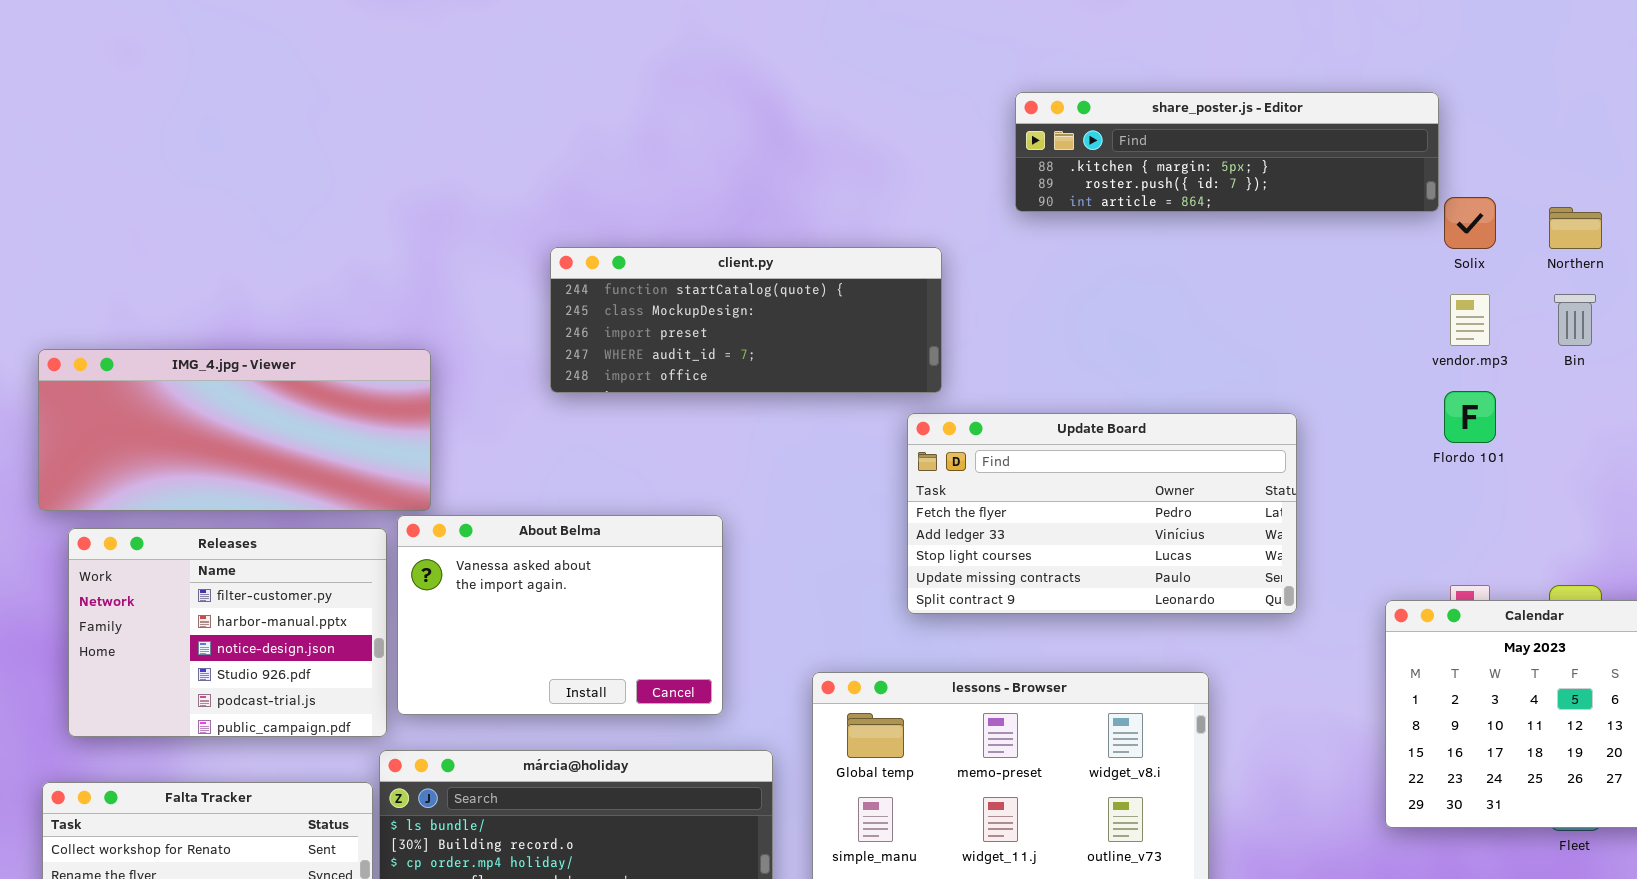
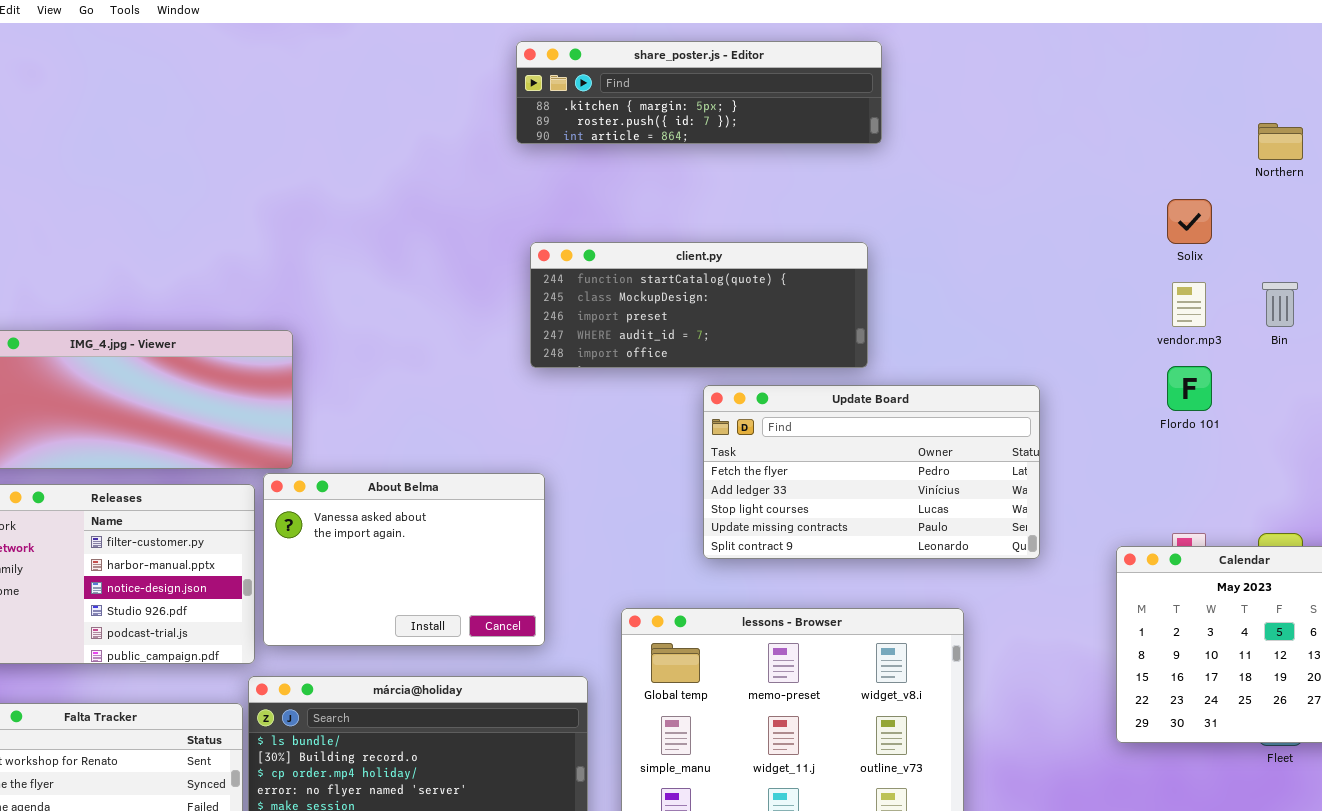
share_poster.js - Editor: [1015,92,1439,212] -> [516,41,882,144], moved
Northern: [1549,207,1602,249] -> [1258,123,1303,160], moved
client.py: [550,247,942,393] -> [530,242,868,368], moved

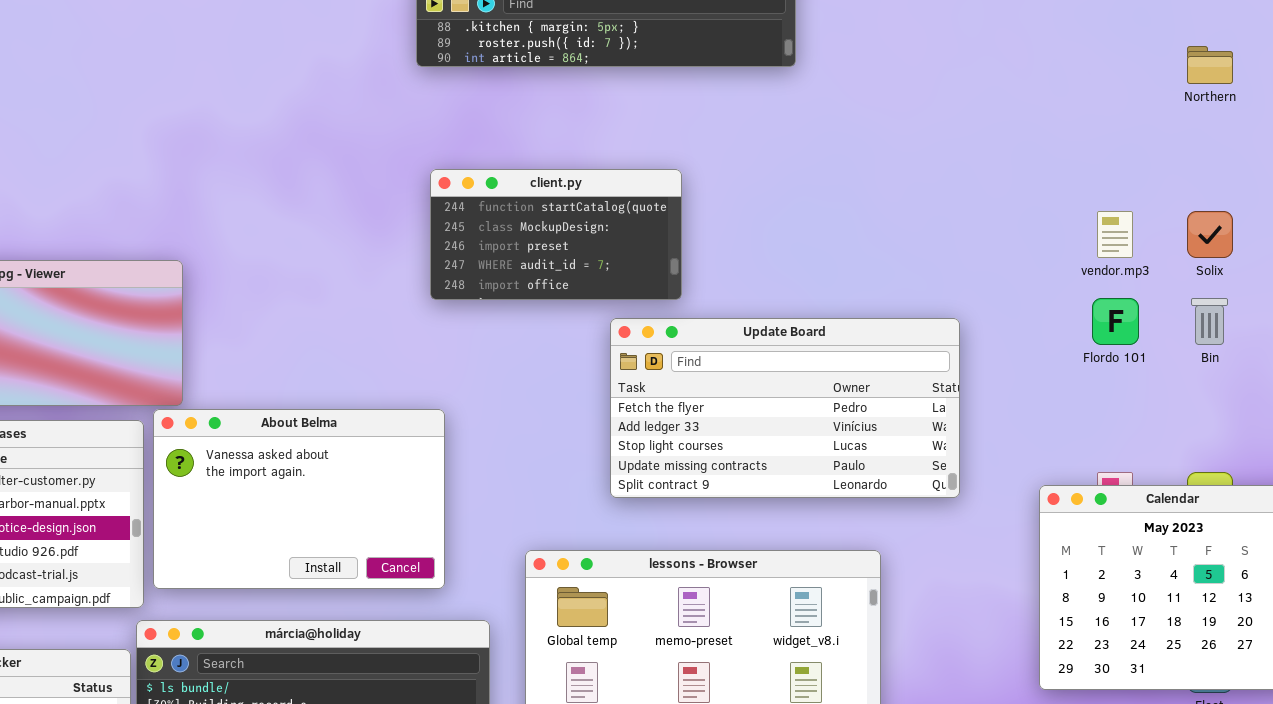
Solix: [1167,199,1212,244] -> [1187,211,1233,258], moved
client.py: [530,242,868,368] -> [430,169,682,300], resized
Bin: [1262,282,1298,327] -> [1191,298,1228,345], moved

